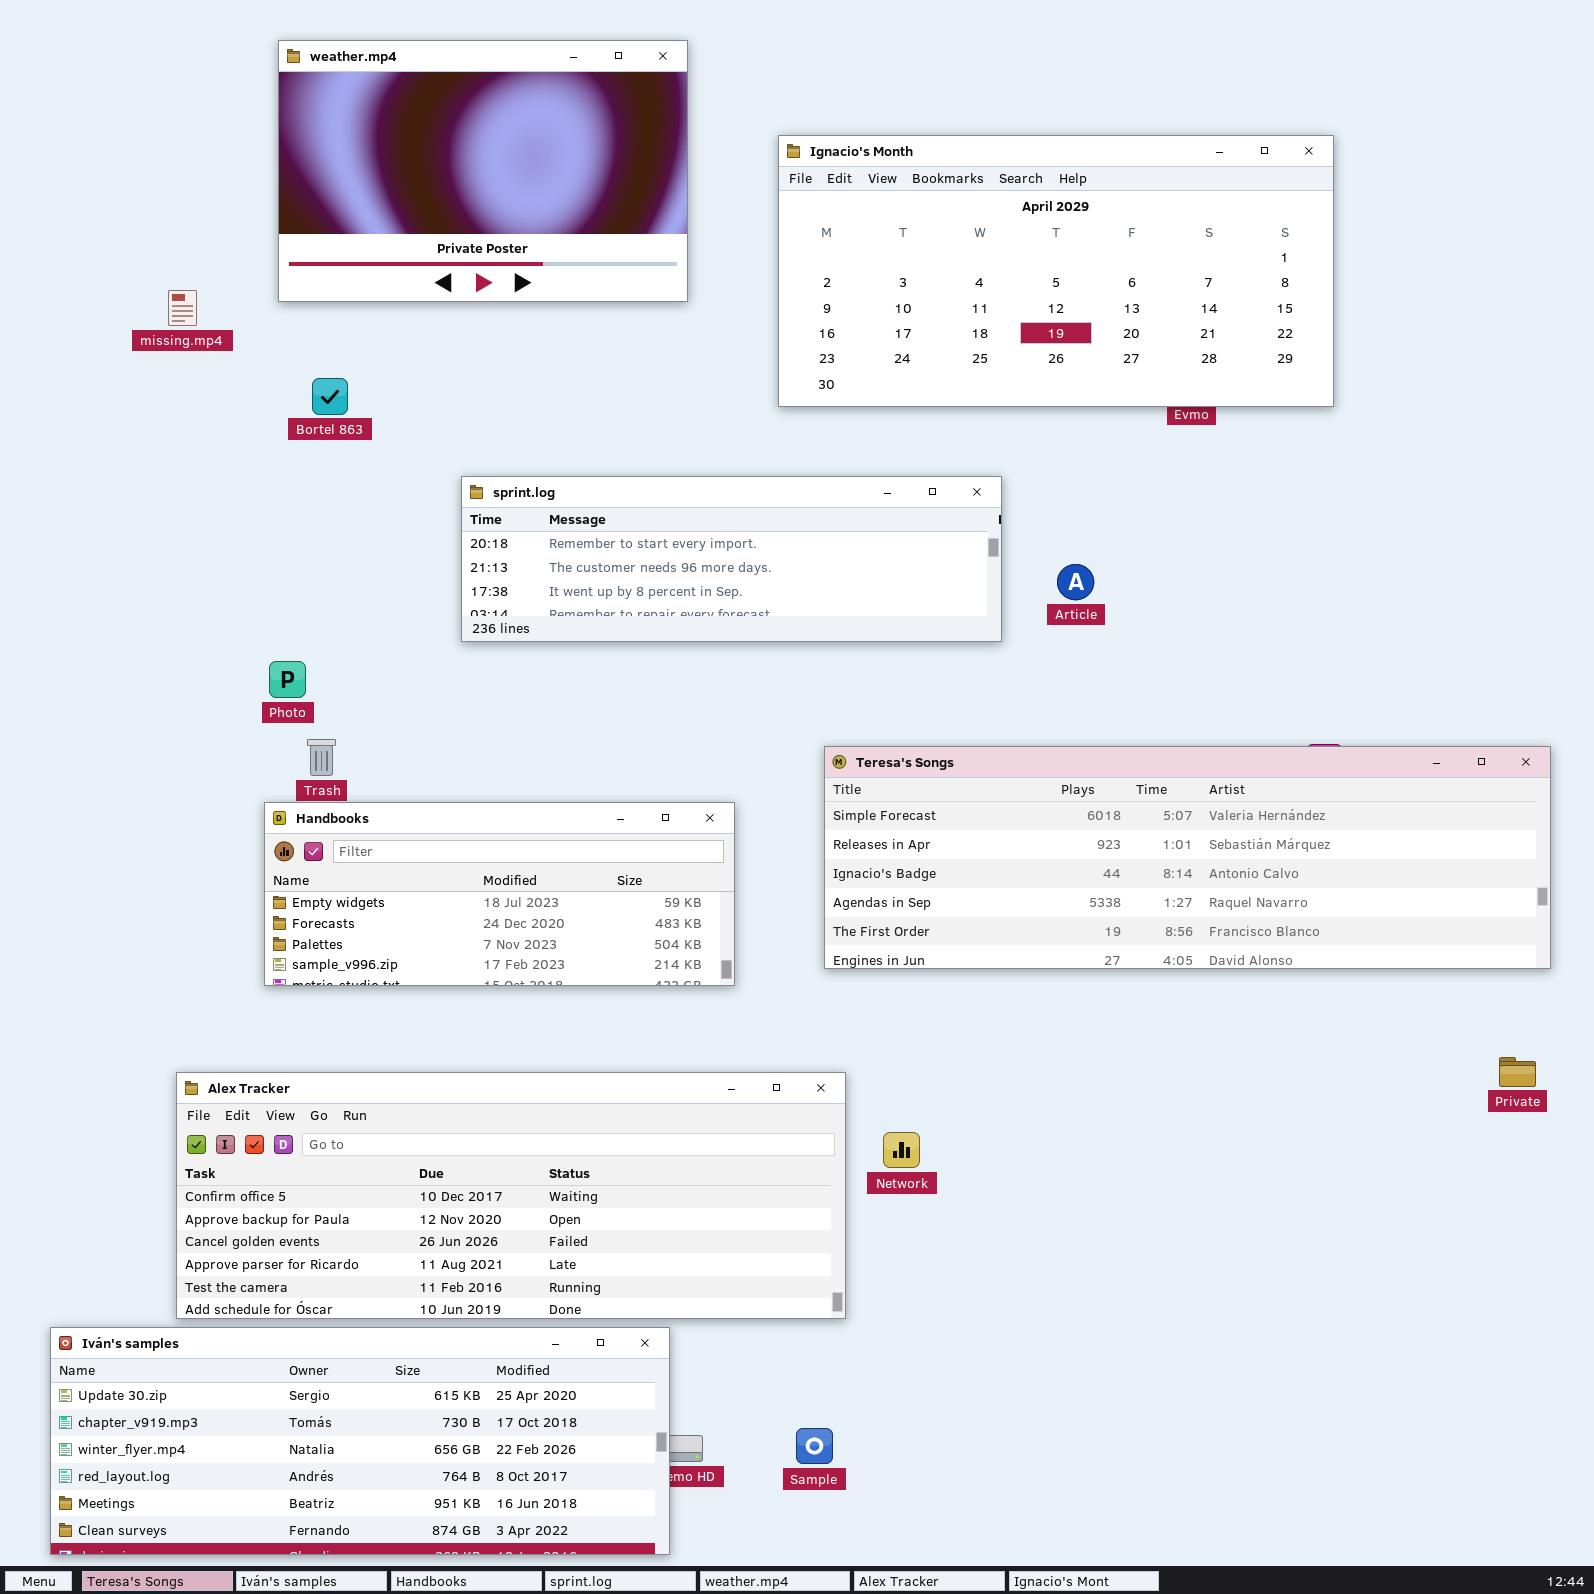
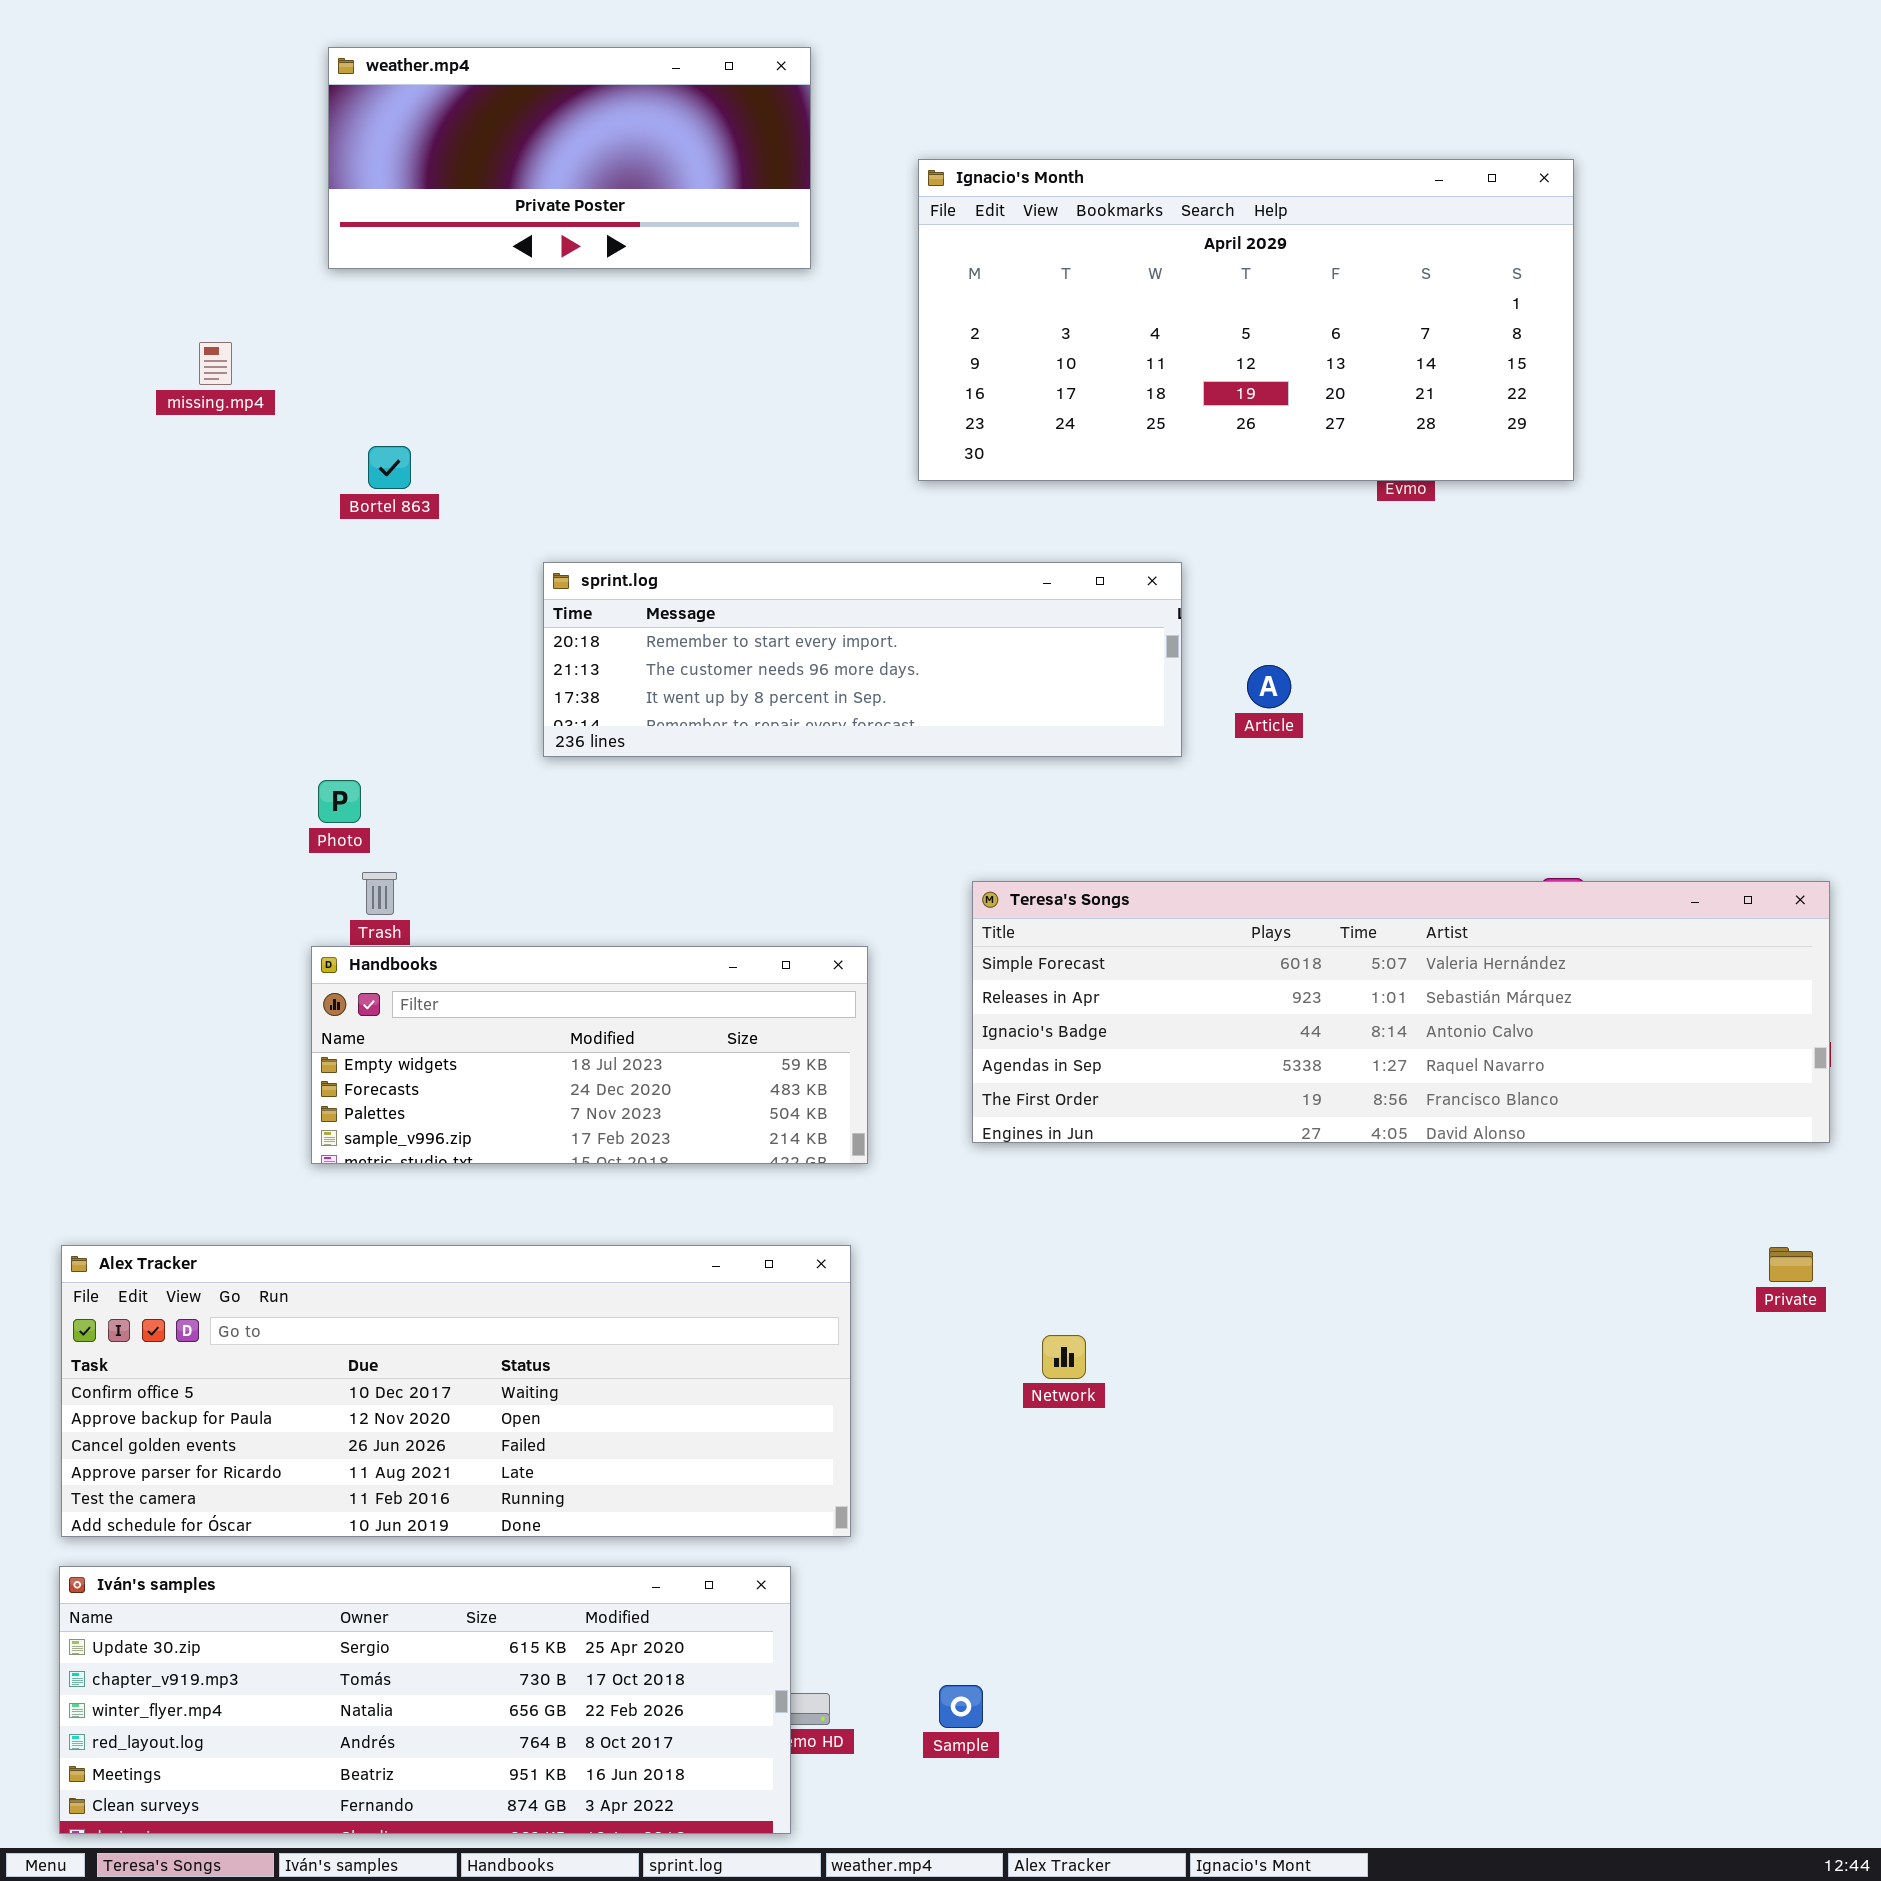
weather.mp4: [278,40,688,302] -> [328,47,811,269], resized
Alex Tracker: [176,1072,846,1319] -> [61,1245,851,1537], moved

